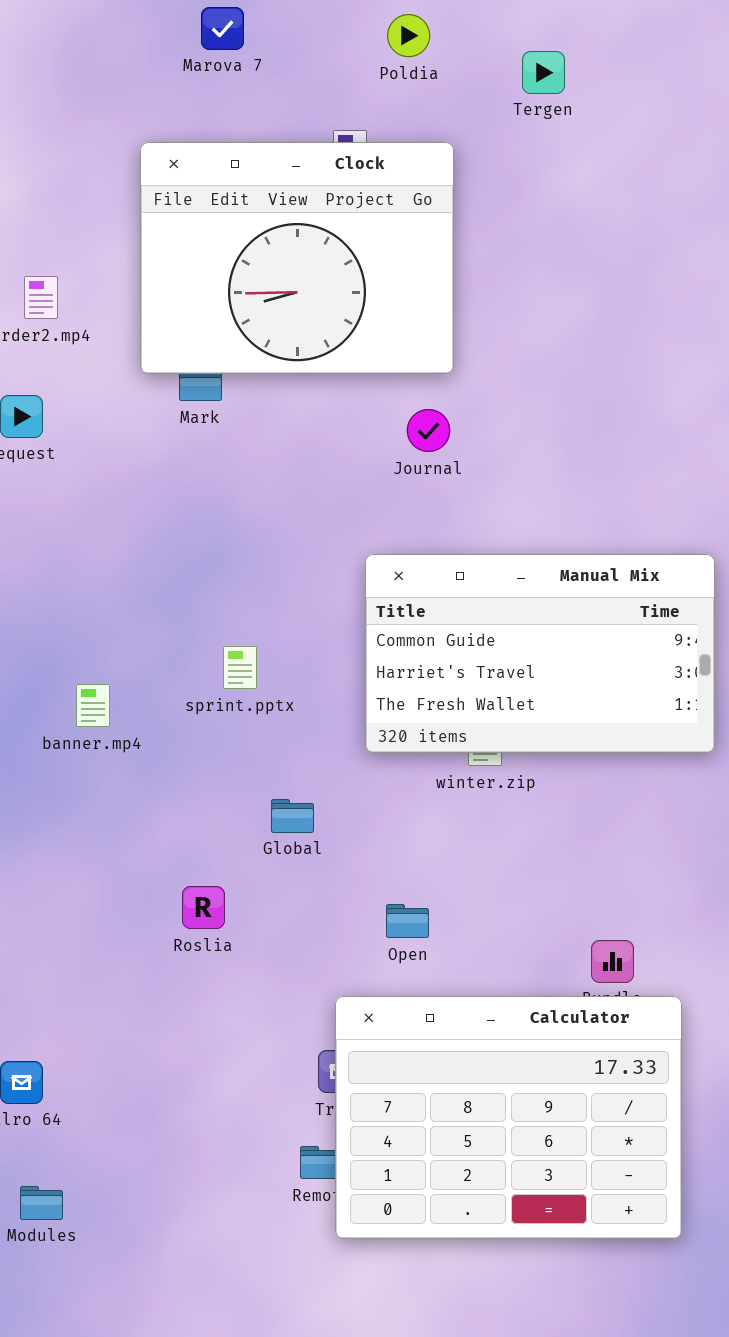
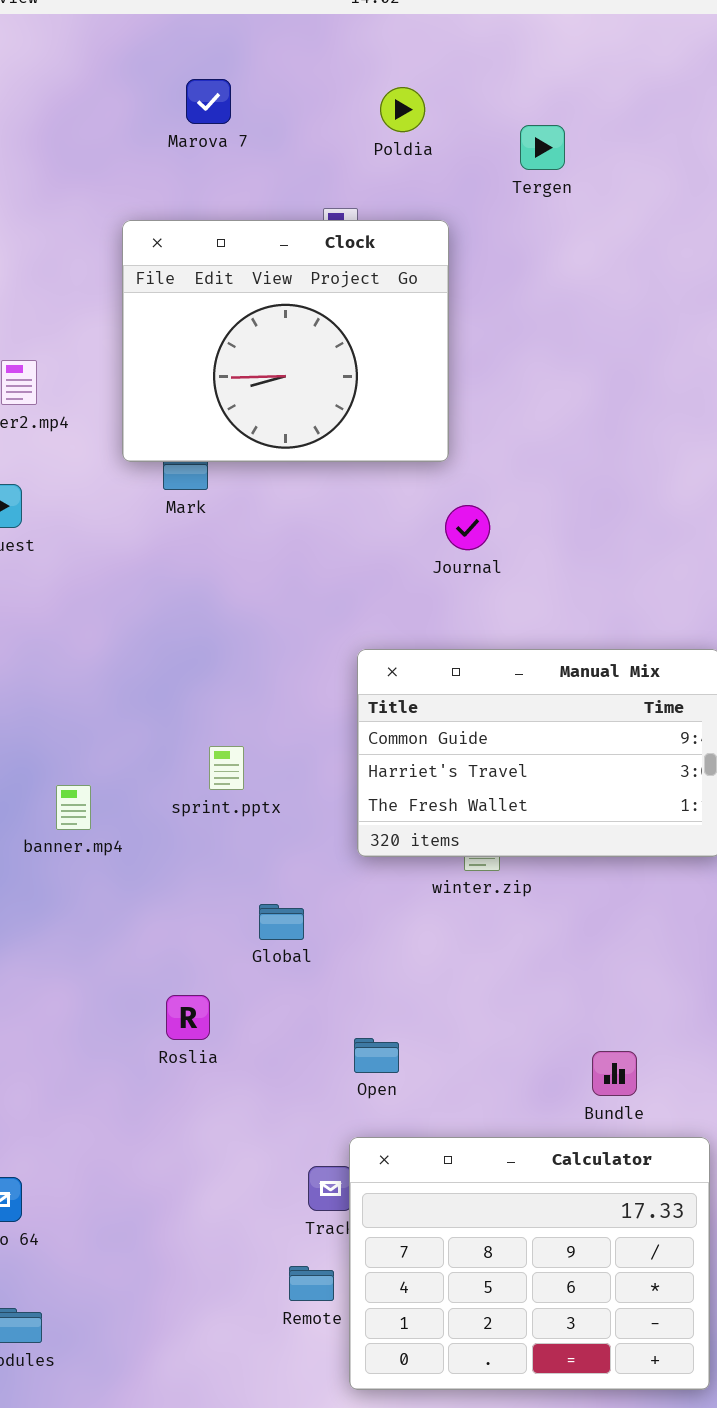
Journal: [407,409,450,452] -> [445,505,490,550], moved
Open: [386,904,429,938] -> [354,1038,399,1073], moved
Calculator: [335,996,682,1239] -> [349,1137,710,1390], moved

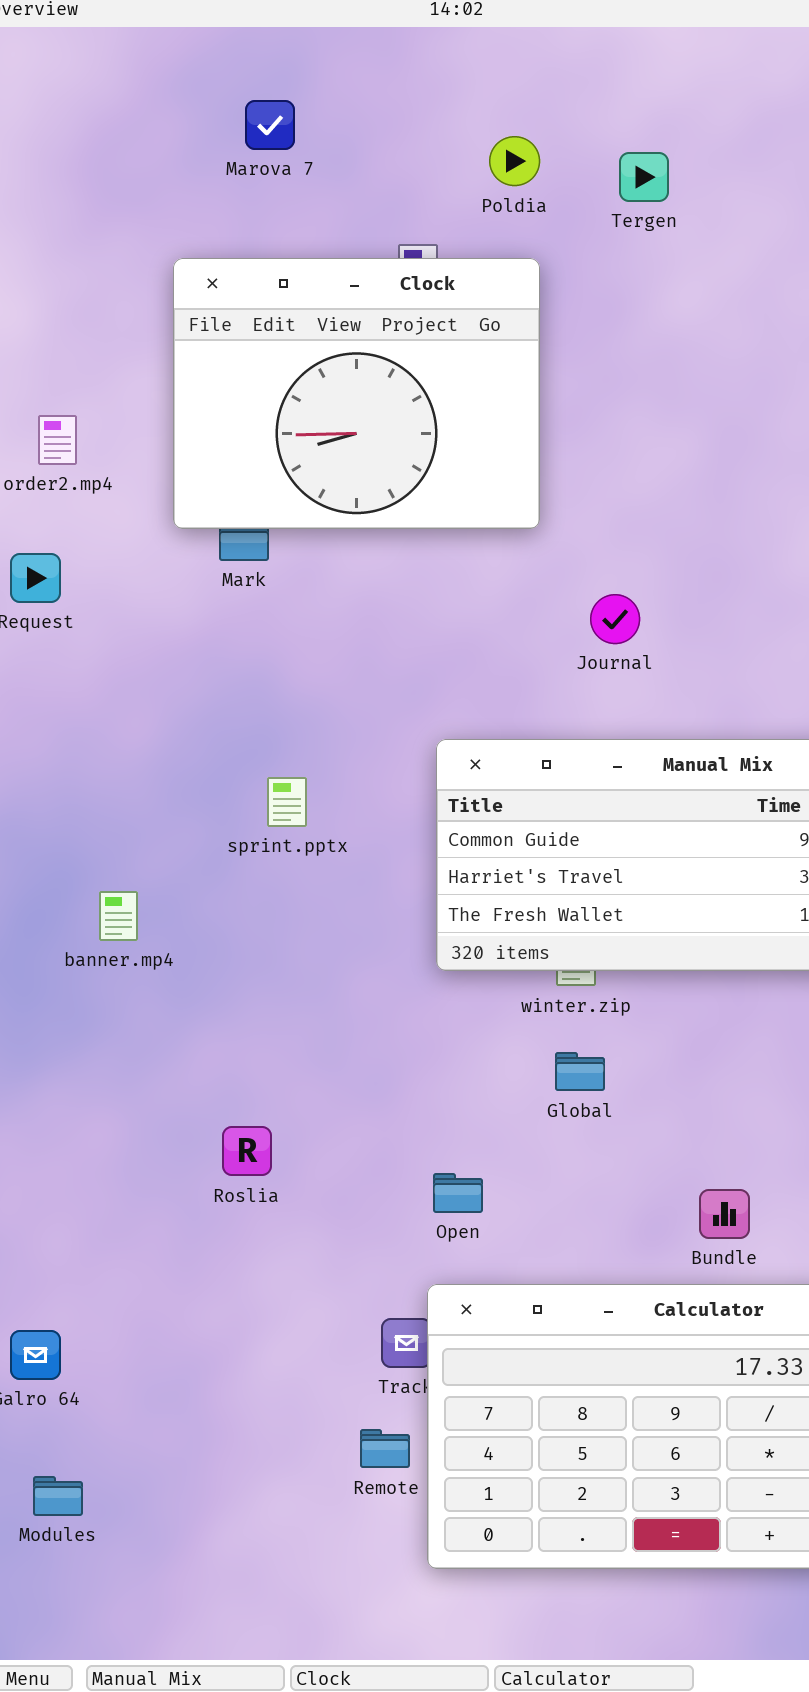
Poldia: [380,87,425,132] -> [489,136,540,186], moved
Journal: [445,505,490,550] -> [590,594,640,644], moved
sprint.pptx: [209,746,244,790] -> [267,777,307,827], moved
Global: [259,904,304,940] -> [555,1052,605,1091], moved

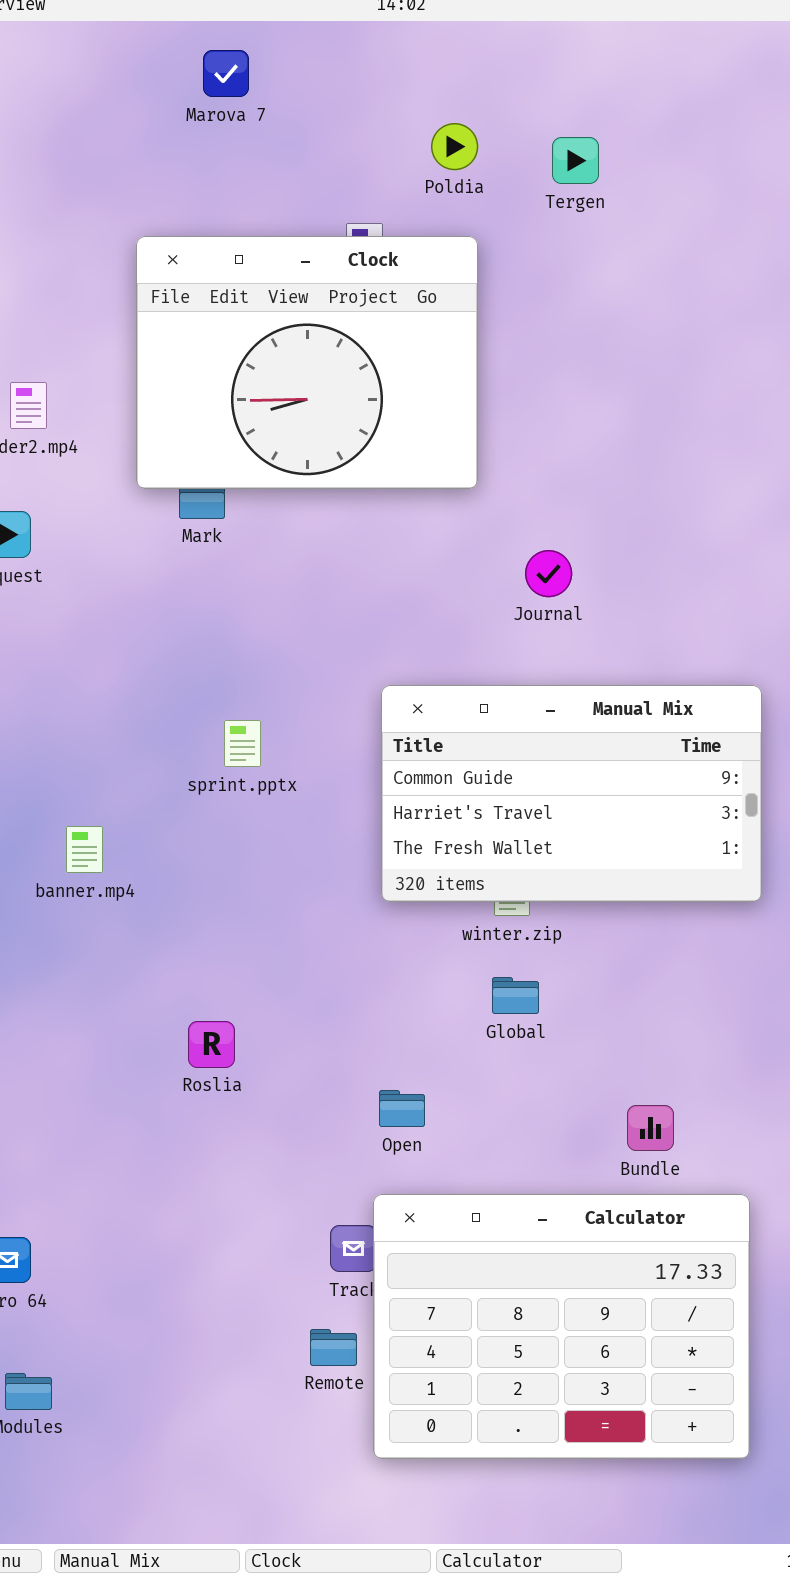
Marova 7: [245,100,295,150] -> [203,50,249,97], moved
Roslia: [222,1126,272,1176] -> [188,1021,235,1068], moved

